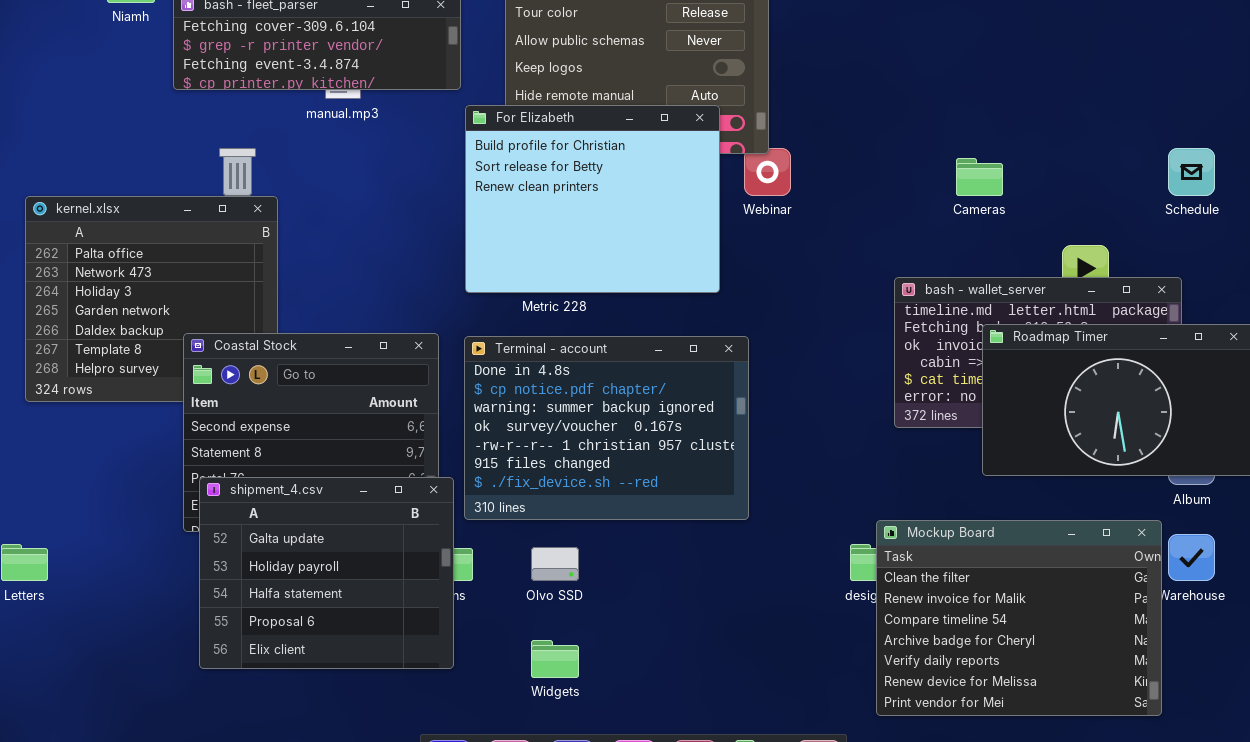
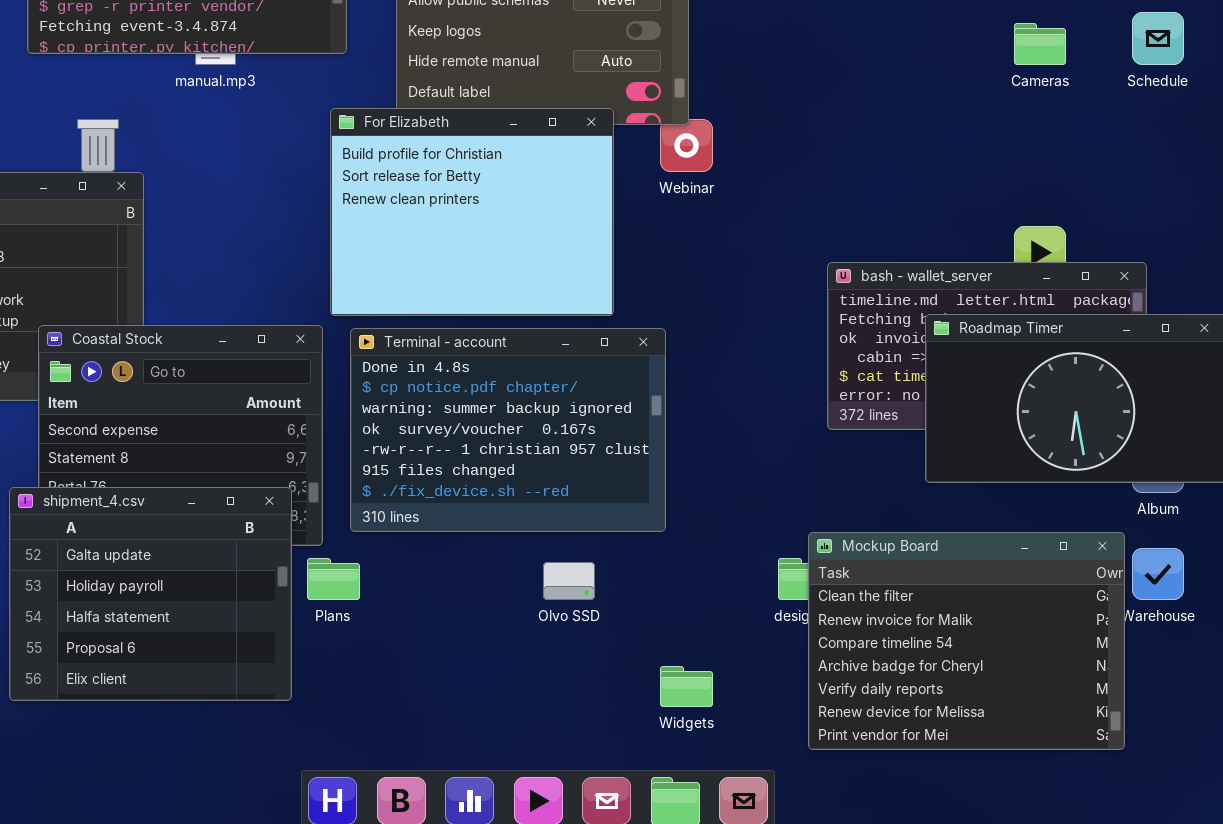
For Elizabeth: [465,105,720,293] -> [330,108,614,316], moved
Schedule: [1168,148,1215,196] -> [1132,12,1184,65], moved
Cameras: [956,158,1003,196] -> [1014,23,1066,65], moved
shipment_4.csv: [199,477,454,669] -> [9,487,292,701], moved
Olvo SSD: [531,547,579,581] -> [543,562,595,600], moved
Widgets: [531,640,579,678] -> [660,666,713,707], moved

